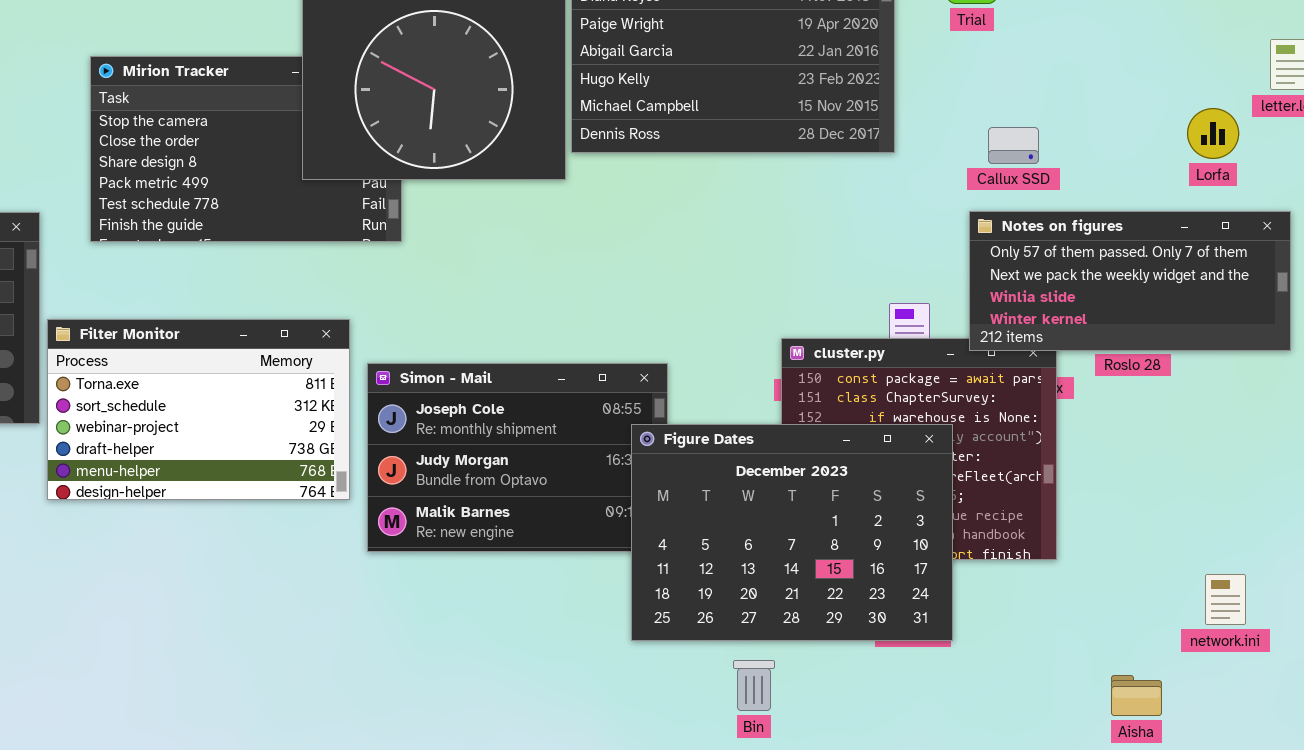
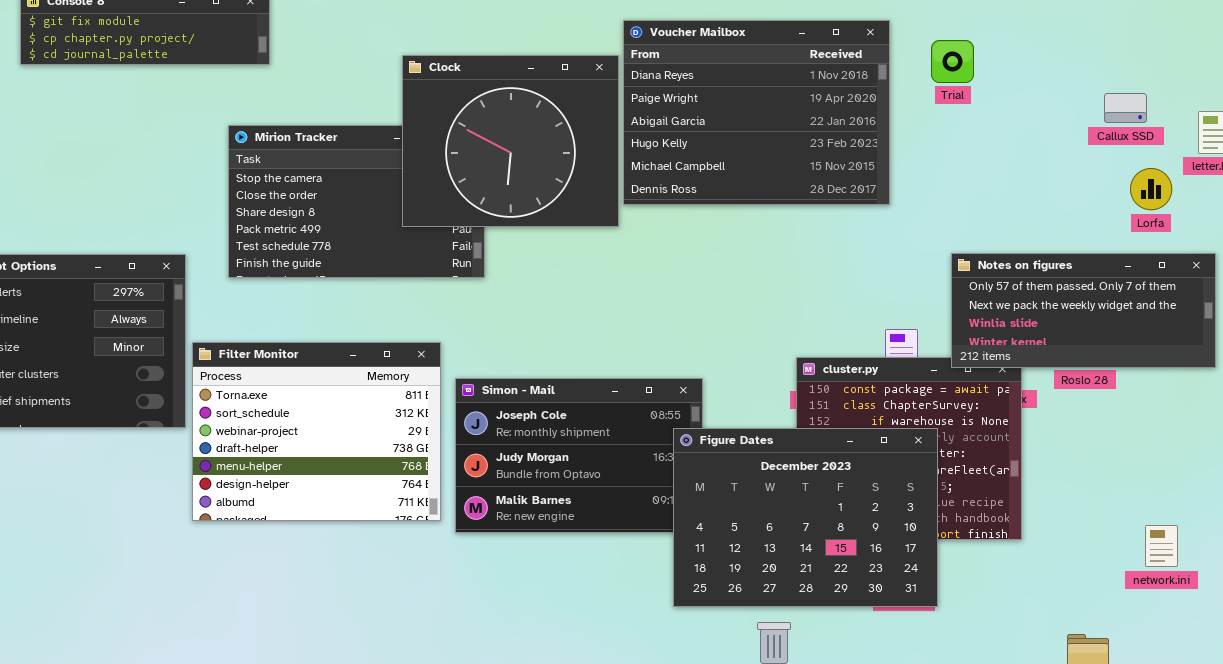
Callux SSD: [988,127,1039,164] -> [1104,93,1147,123], moved
Filter Monitor: [47,319,350,500] -> [192,342,441,521], resized
network.ini: [1205,574,1246,625] -> [1145,525,1178,567], moved

